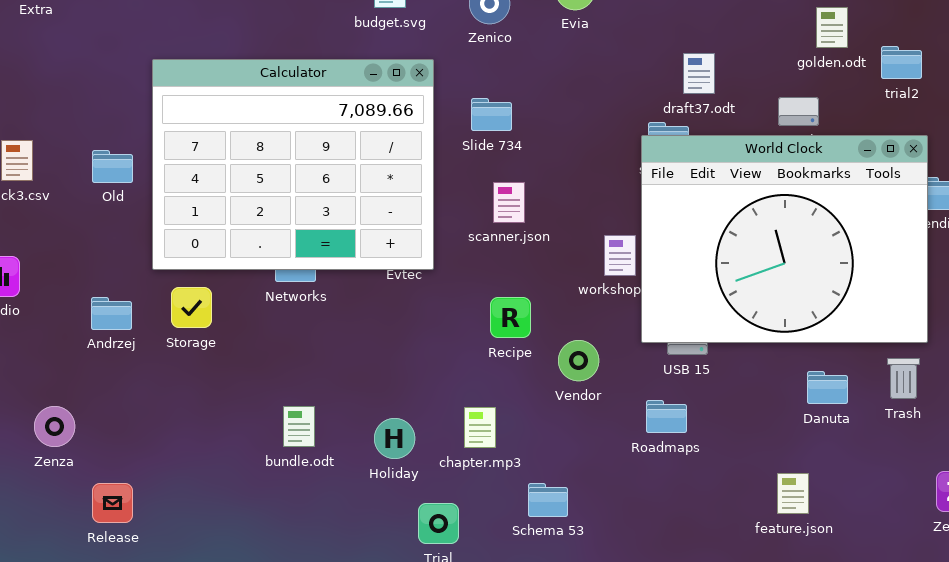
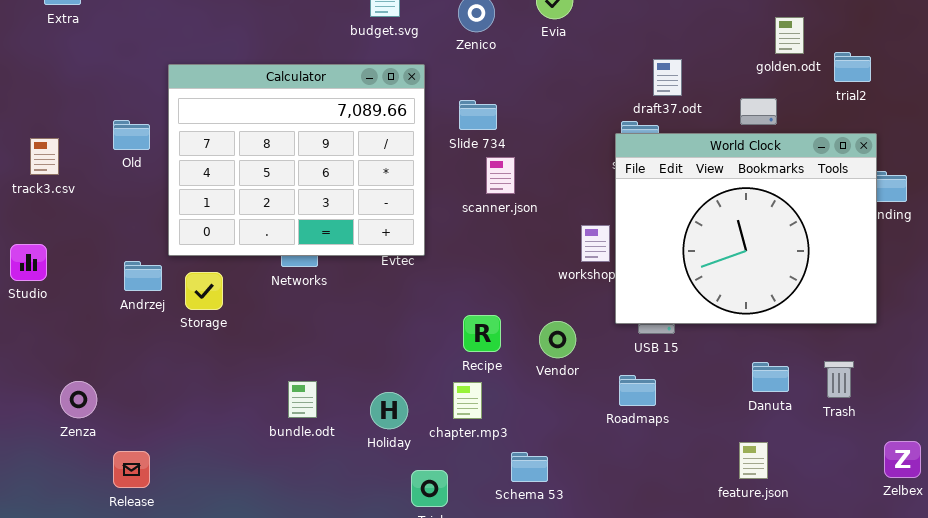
Old: [92,150,133,183] -> [113,120,150,150], moved
scanner.json: [493,182,525,223] -> [486,157,515,194], moved
Andrzej: [91,297,132,330] -> [124,261,162,291], moved
Recipe: [490,297,531,338] -> [463,315,501,352], moved
Trash: [887,358,920,399] -> [824,361,854,398], moved
Danuta: [807,371,848,404] -> [752,362,789,392], moved

